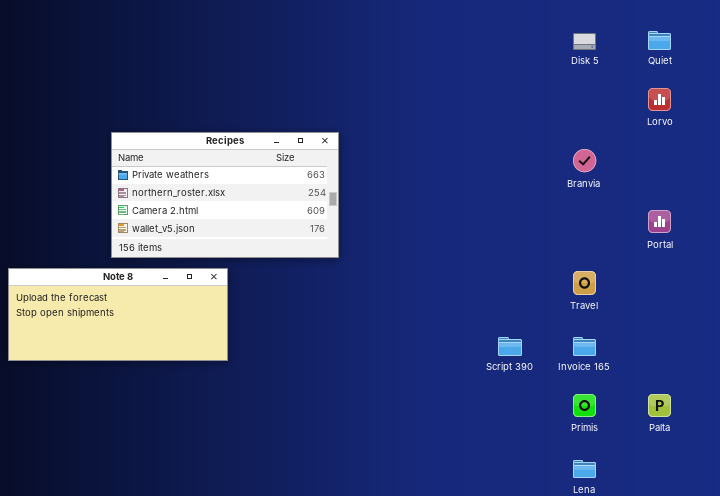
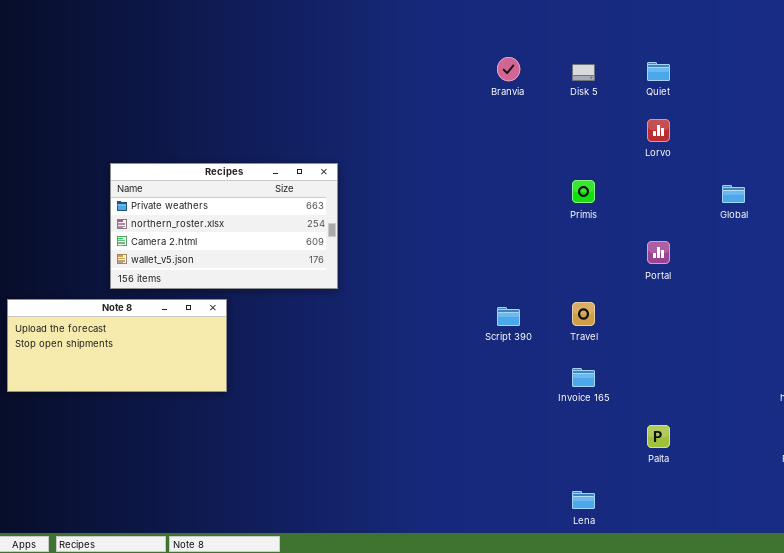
Branvia: [573,149,596,172] -> [497,57,520,81], moved
Script 390: [498,337,522,356] -> [497,307,520,326], moved
Primis: [573,394,596,417] -> [572,180,595,203], moved

